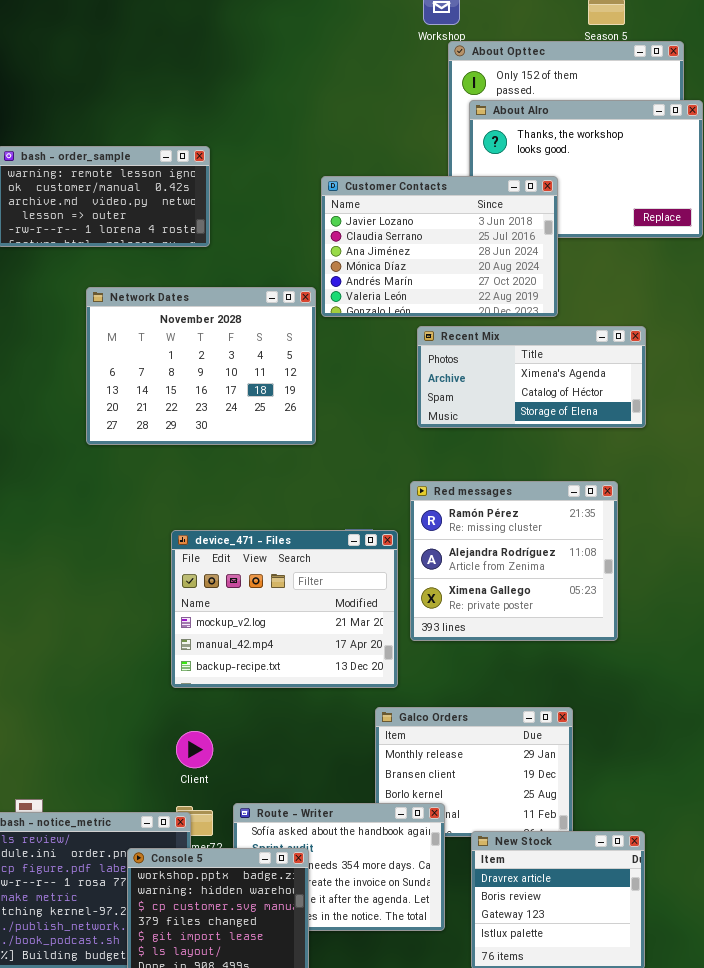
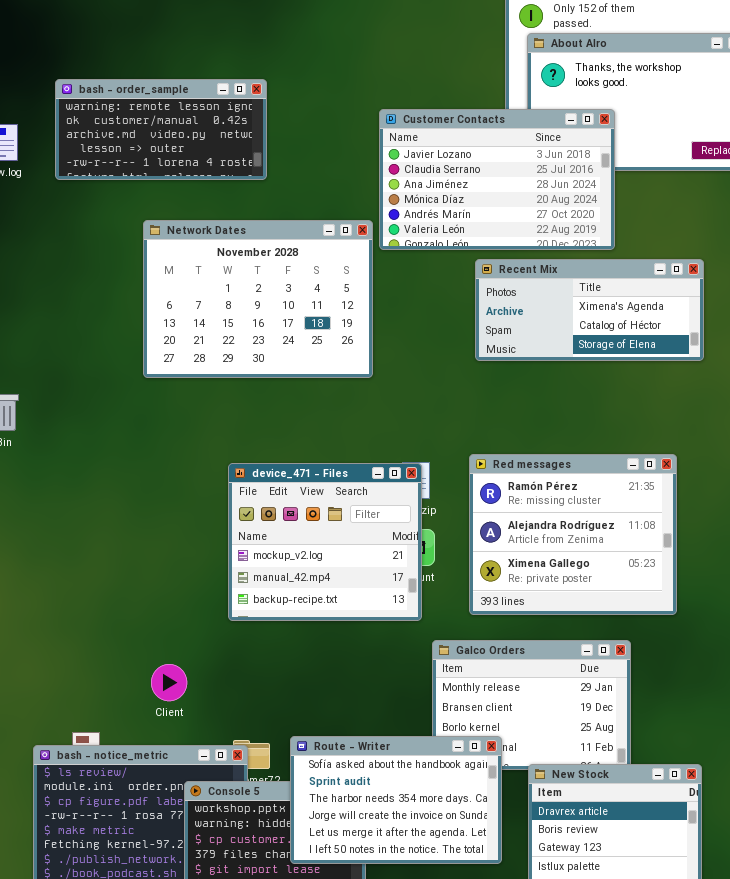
Red messages: [410,481,618,641] -> [469,454,677,615], moved
device_471 - Files: [171,530,398,688] -> [228,463,422,621], resized
Client: [176,731,213,768] -> [151,664,187,701], moved
Route - Writer: [233,803,445,931] -> [290,736,502,864], raised

